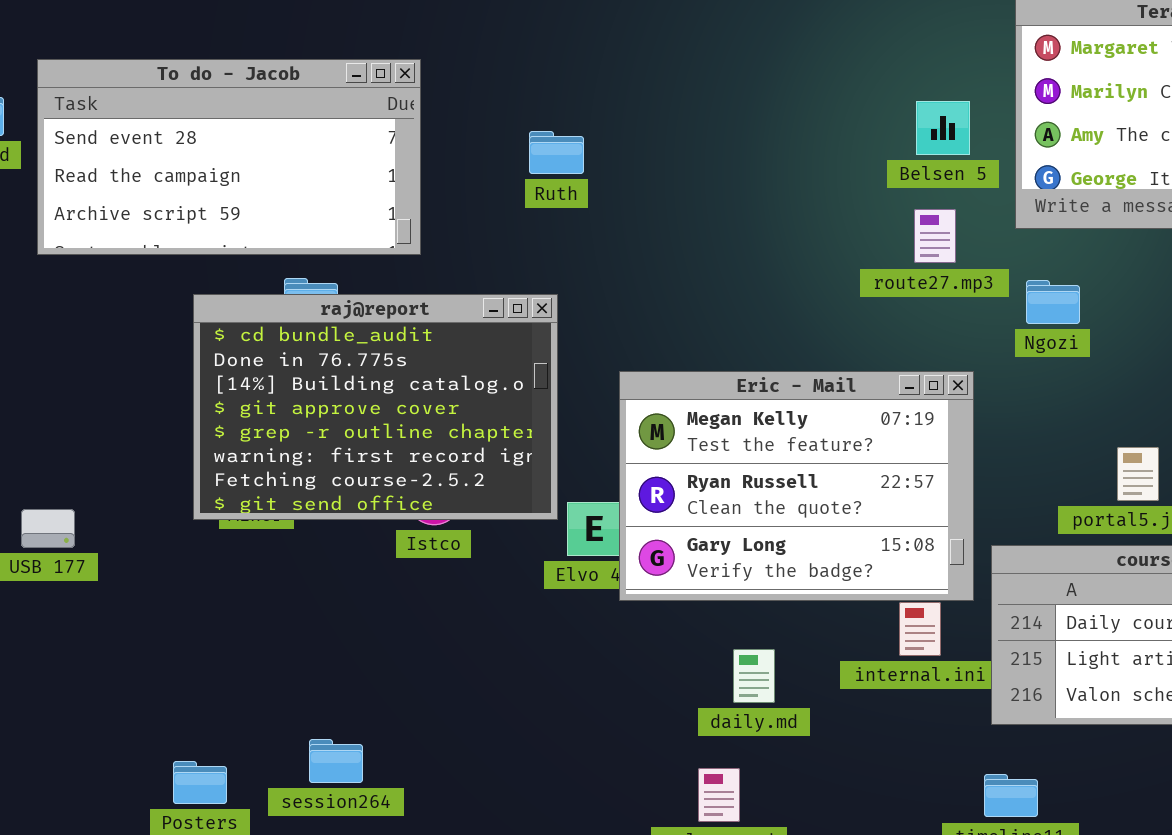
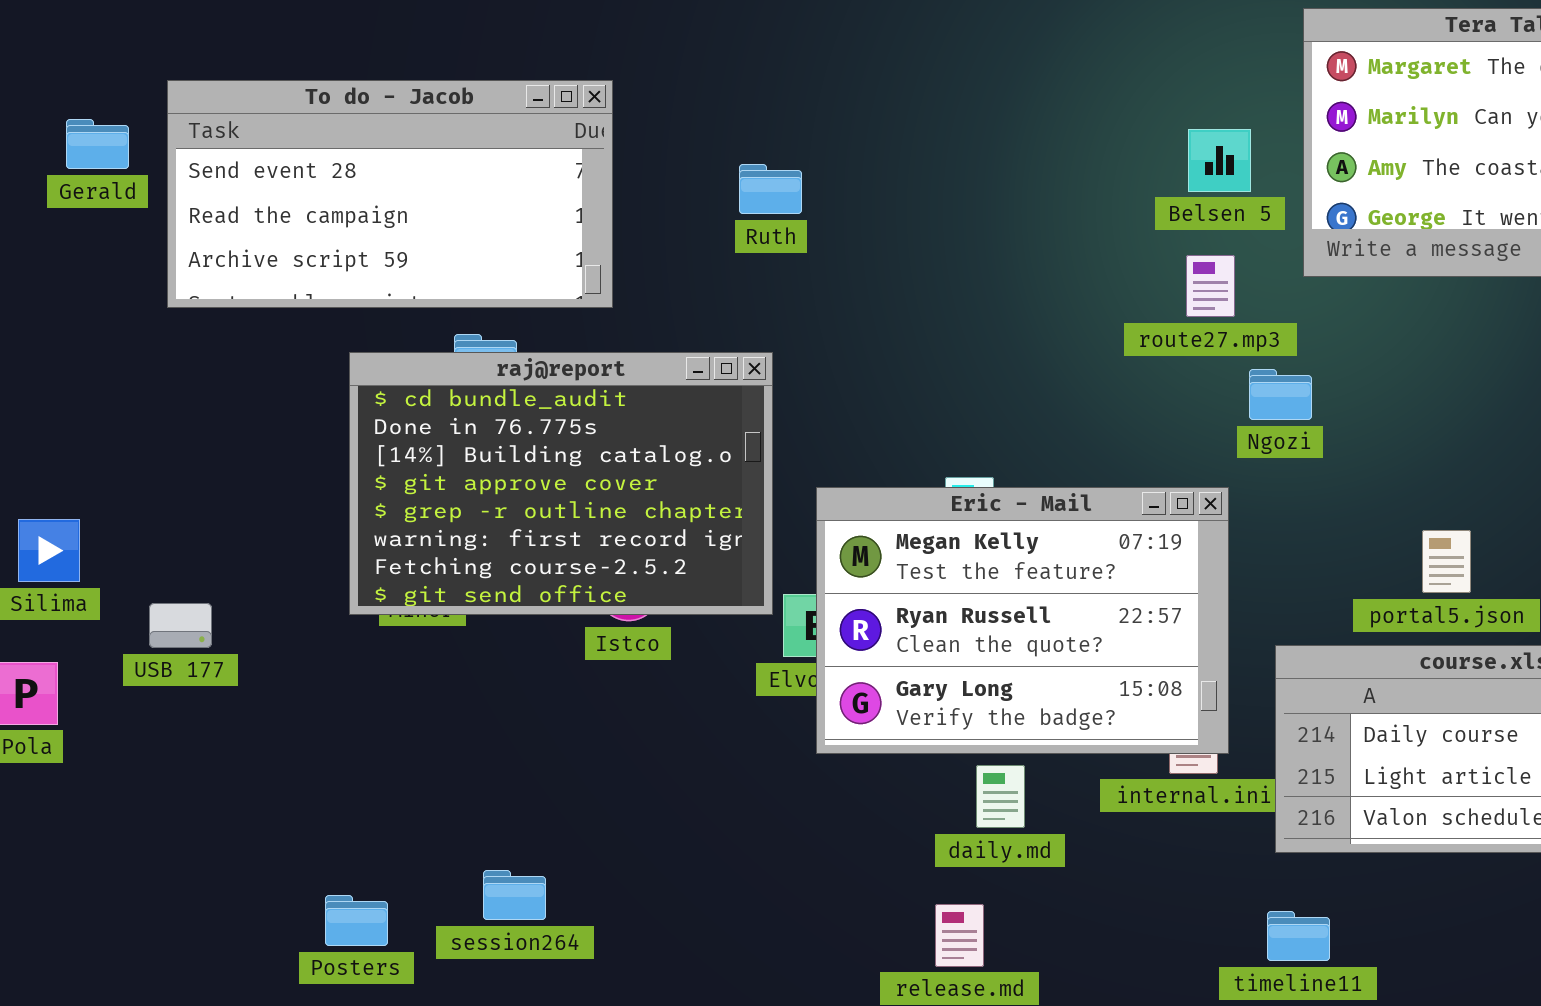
Ngozi: [1026,280,1080,324] -> [1249,369,1312,420], moved
Eric - Mail: [619,371,974,601] -> [816,487,1229,754], moved

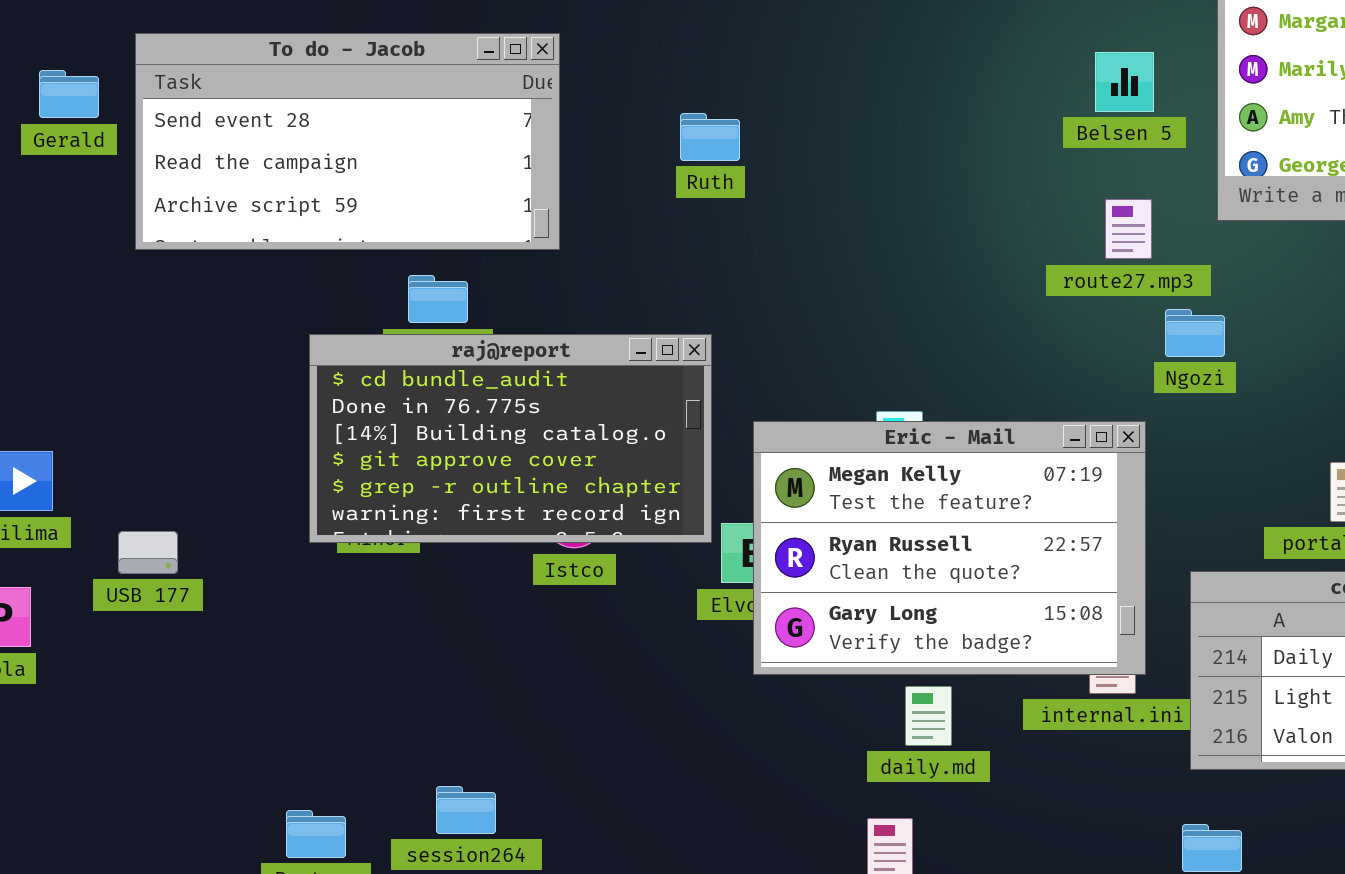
Belsen 5: [1188,129,1251,192] -> [1095,52,1154,112], moved
raj@report: [349,352,773,615] -> [309,334,712,543], resized

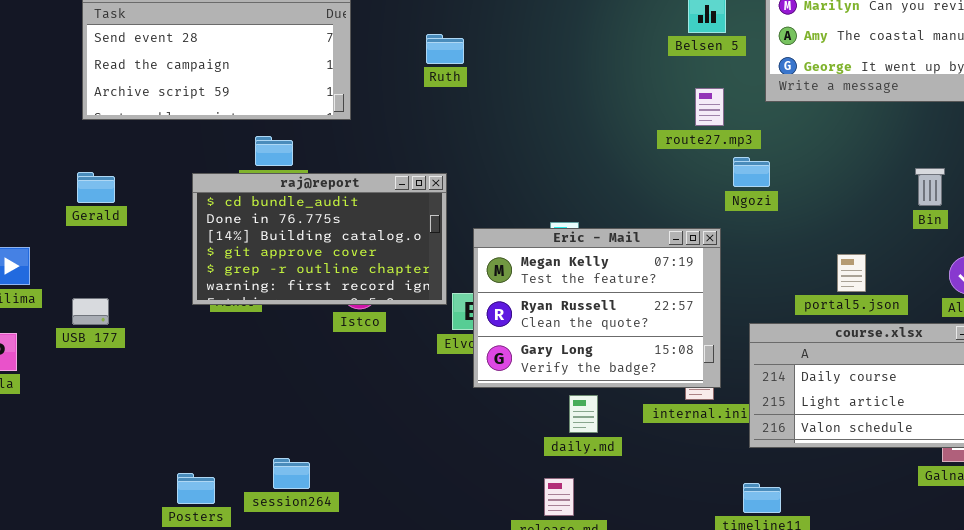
Gerald: [39,70,99,118] -> [77,172,115,203], moved

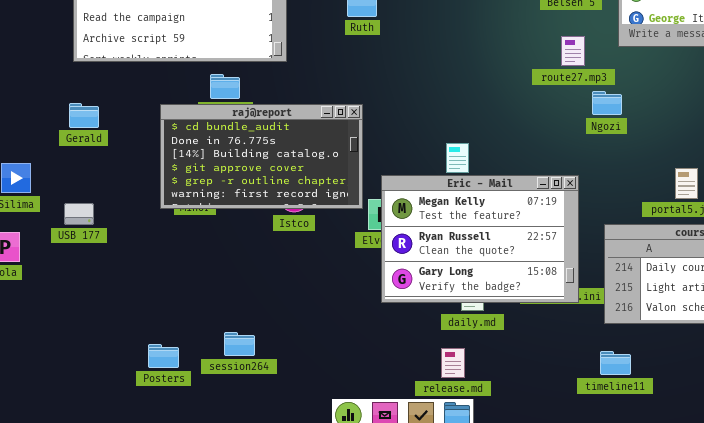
Eric - Mail: [473,228,721,388] -> [381,175,579,303], moved

